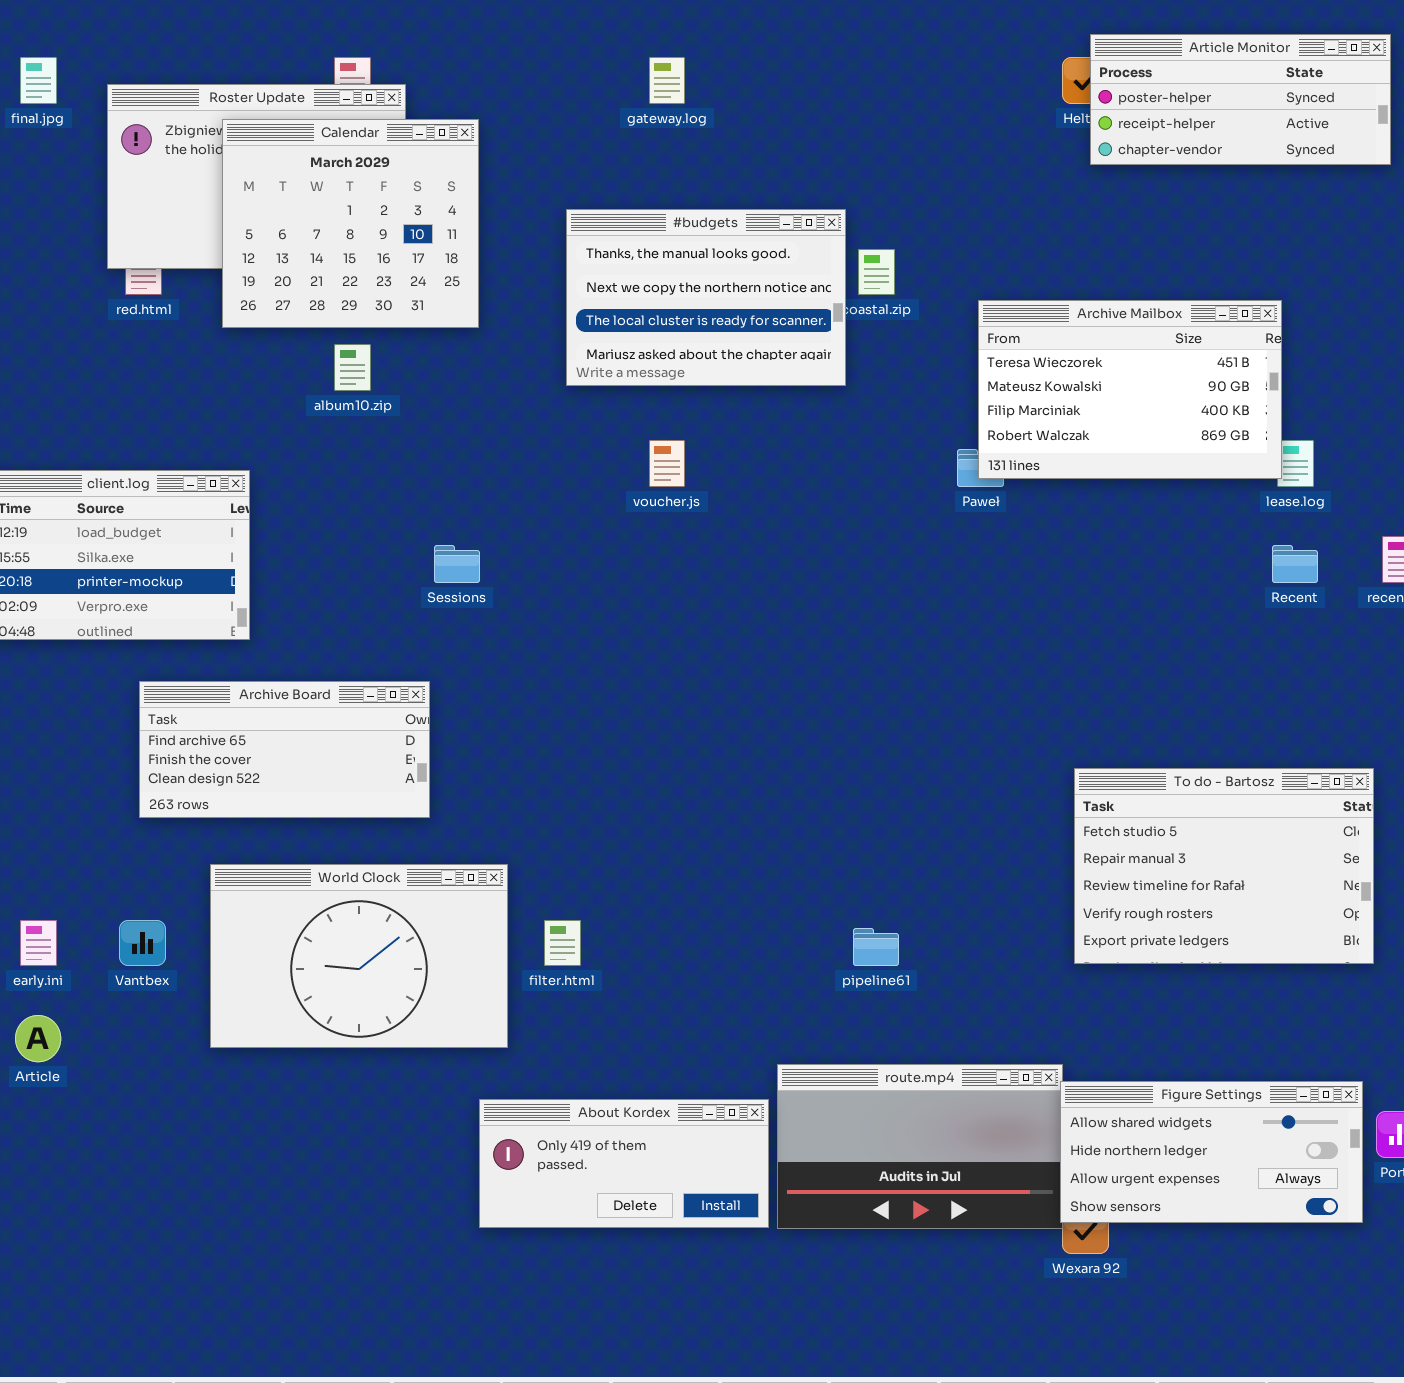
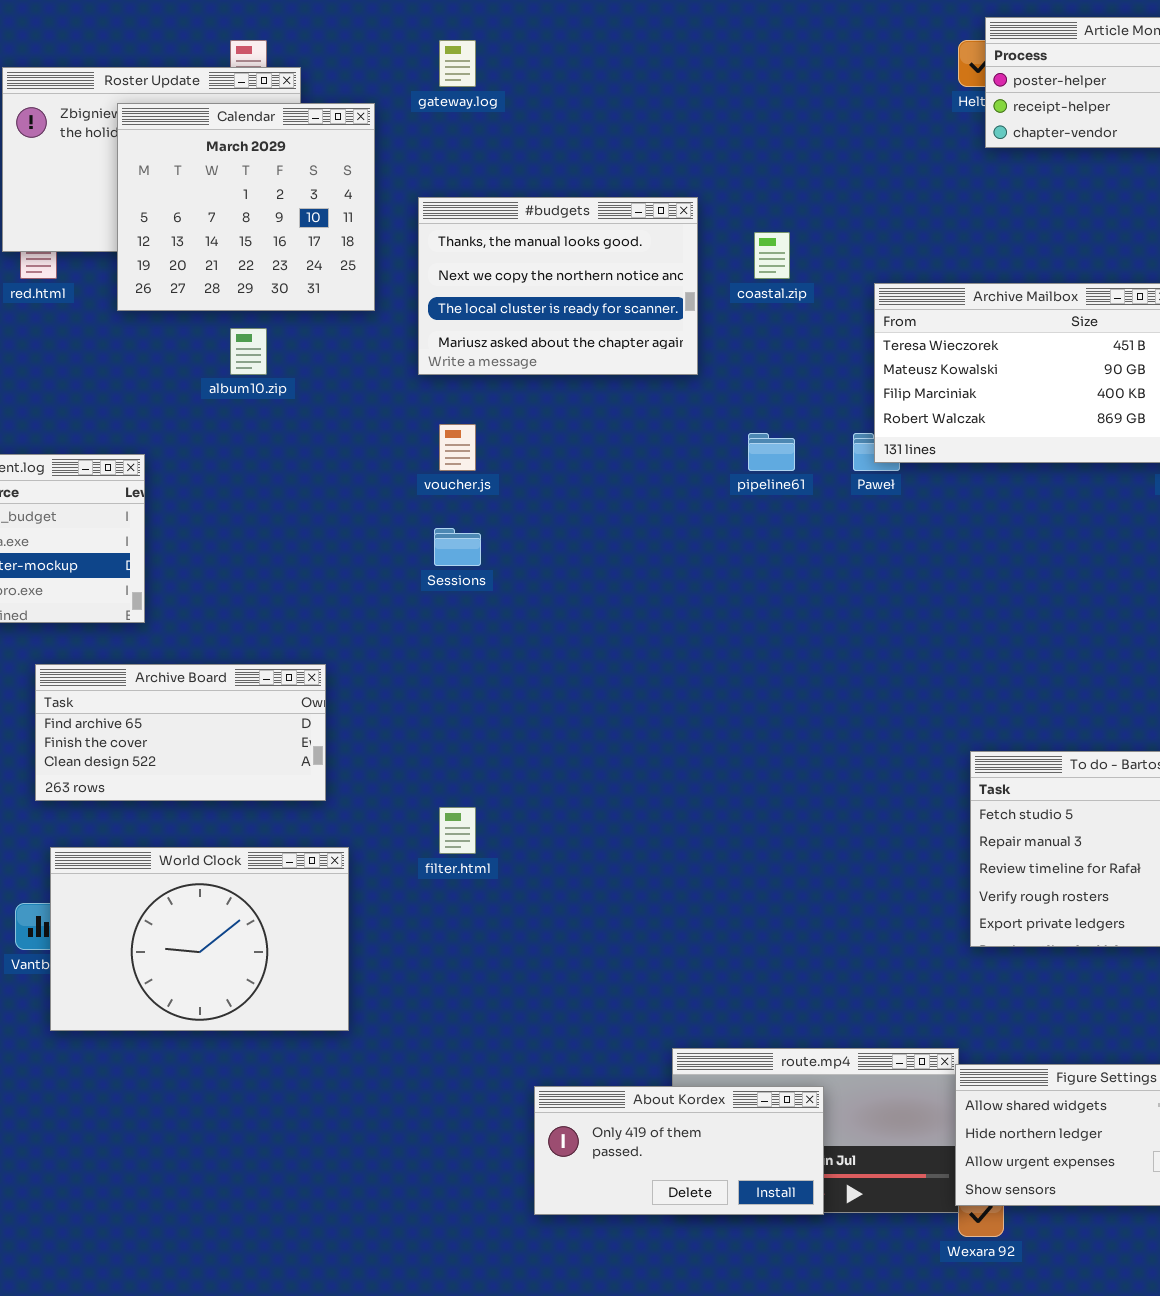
gateway.log: [649,57,685,104] -> [439,40,476,87], moved
#budgets: [566,209,846,386] -> [418,197,698,375], moved
voucher.js: [649,440,685,487] -> [439,424,476,471], moved
Sessions: [434,545,480,583] -> [434,528,481,566], moved
World Clock: [210,864,508,1048] -> [50,847,349,1031], moved
filter.html: [544,920,581,966] -> [439,807,476,854], moved
pipeline61: [853,928,899,966] -> [748,433,795,471], moved
About Kordex: [479,1099,769,1228] -> [534,1086,824,1215], moved

